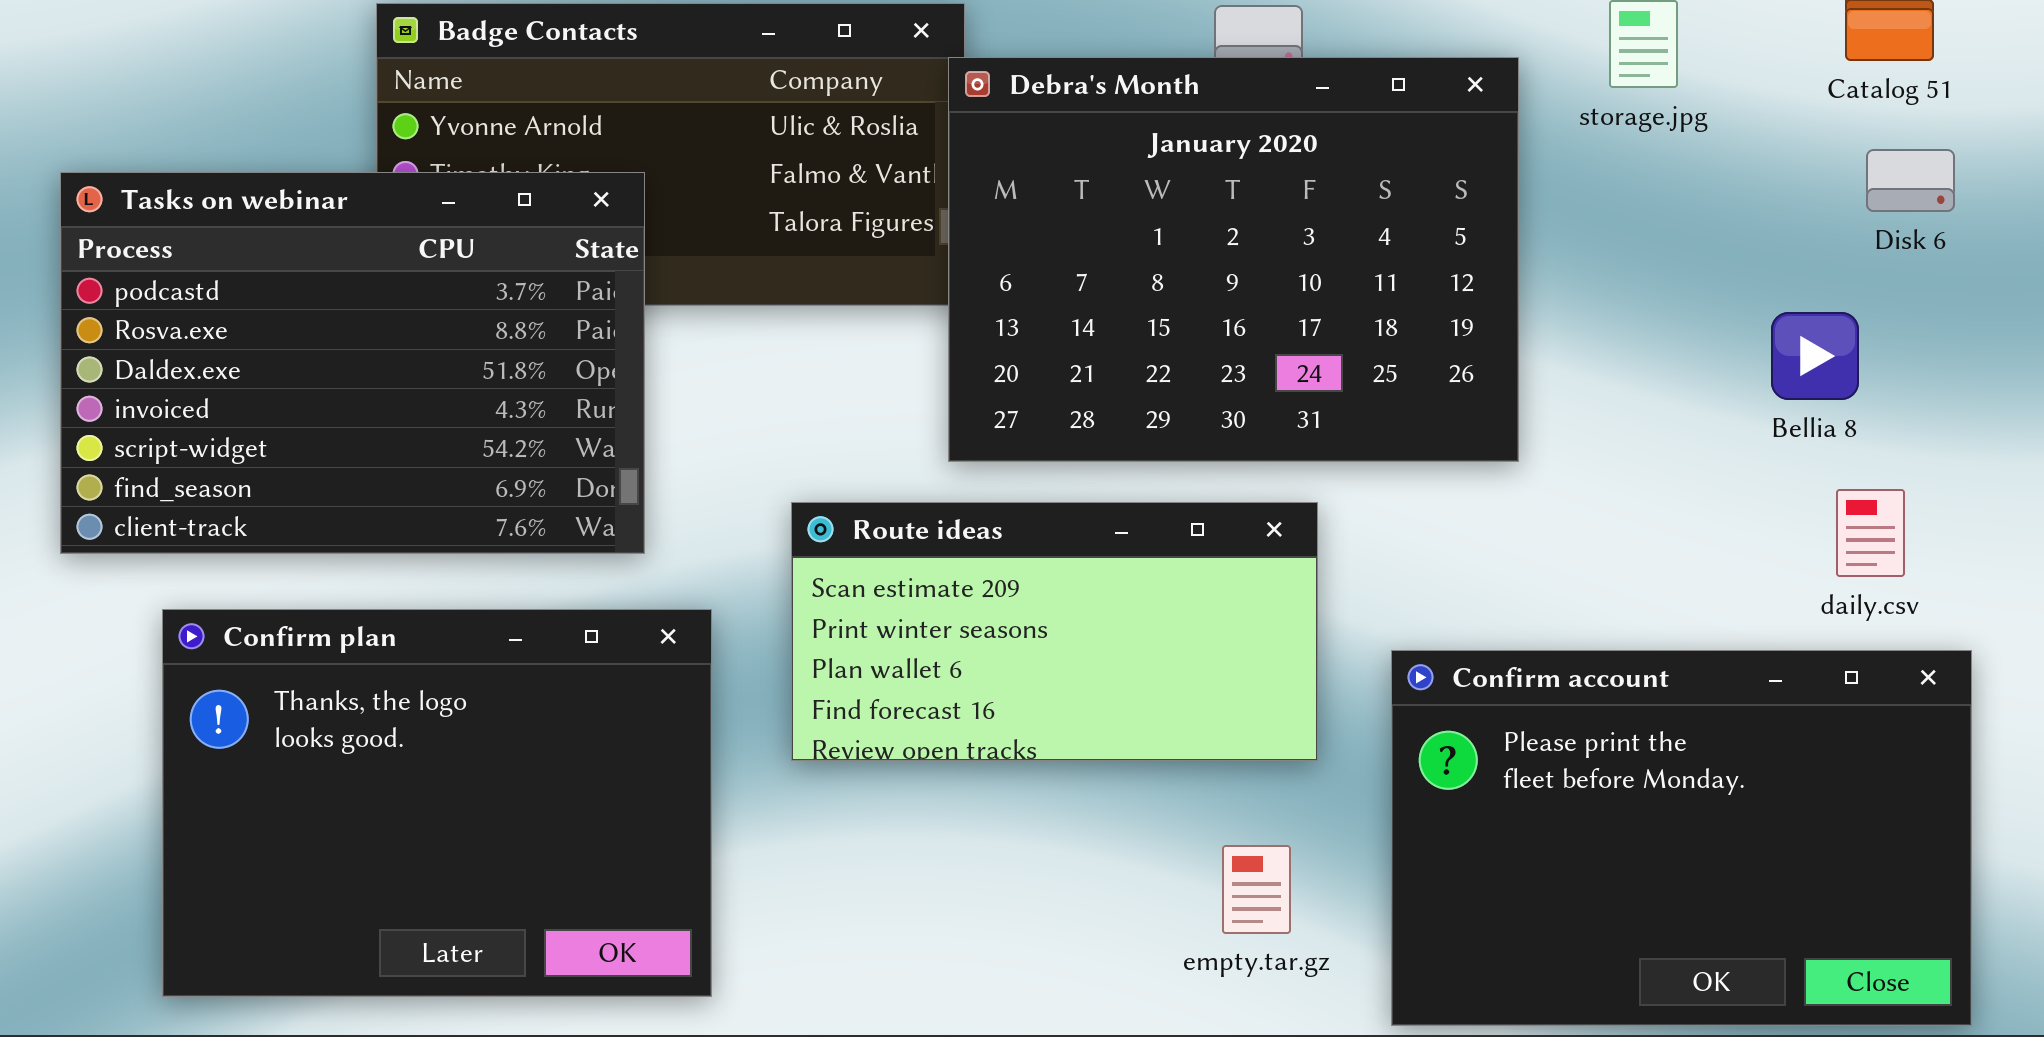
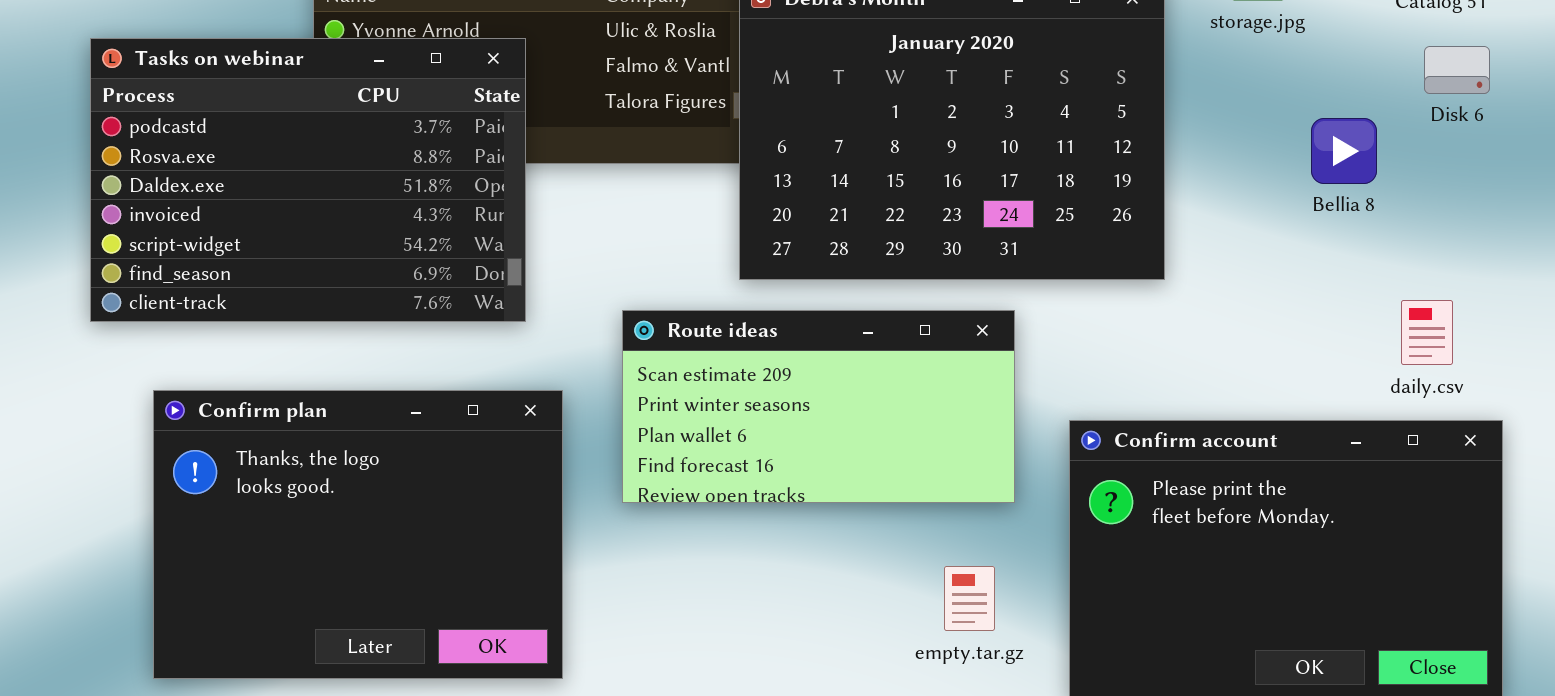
Tasks on webinar: [60,172,645,554] -> [90,38,526,322], moved
Bellia 8: [1771,312,1859,400] -> [1311,118,1377,184], moved

